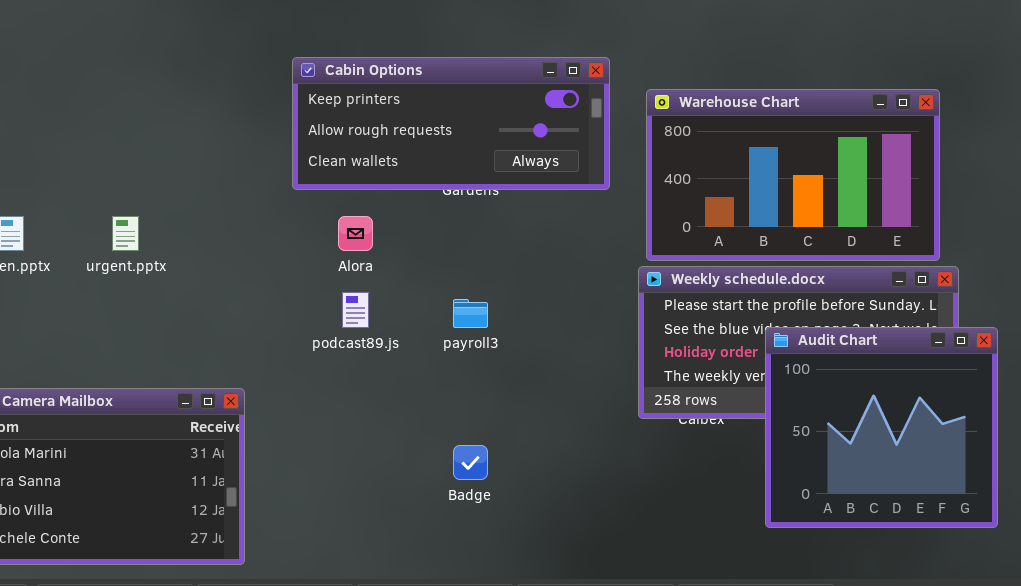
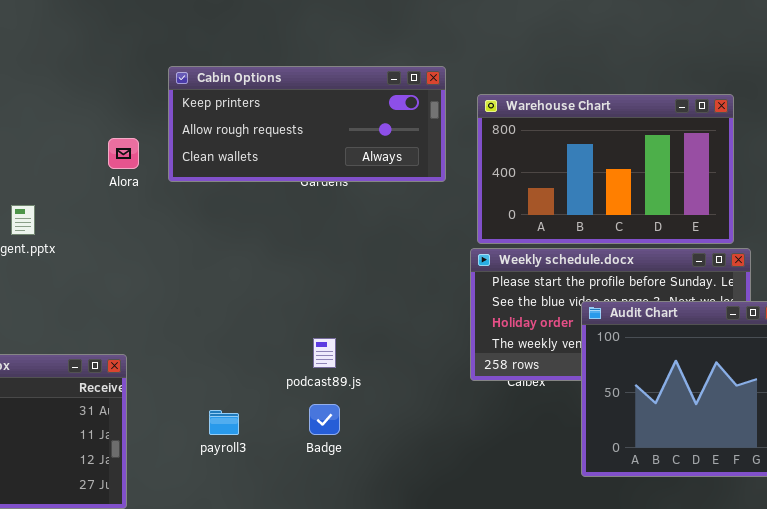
Alora: [338,216,373,251] -> [108,138,139,169], moved
podcast89.js: [342,292,369,328] -> [313,338,336,368], moved
payroll3: [453,299,488,328] -> [209,410,239,435], moved

